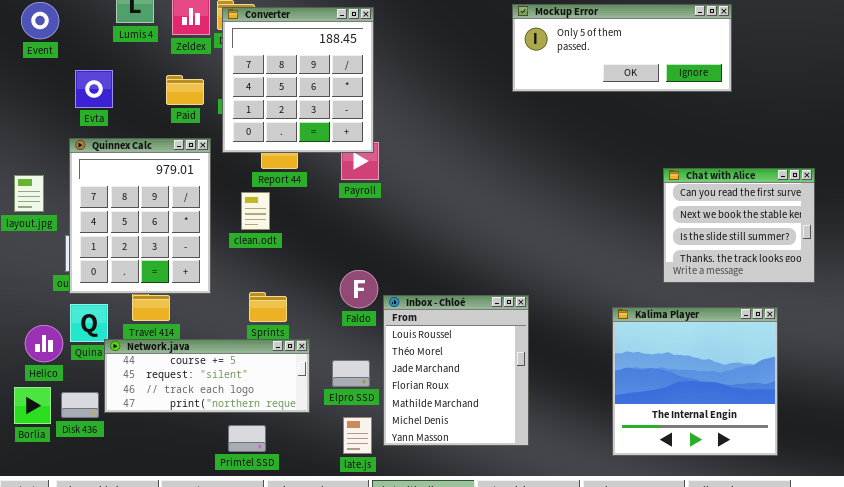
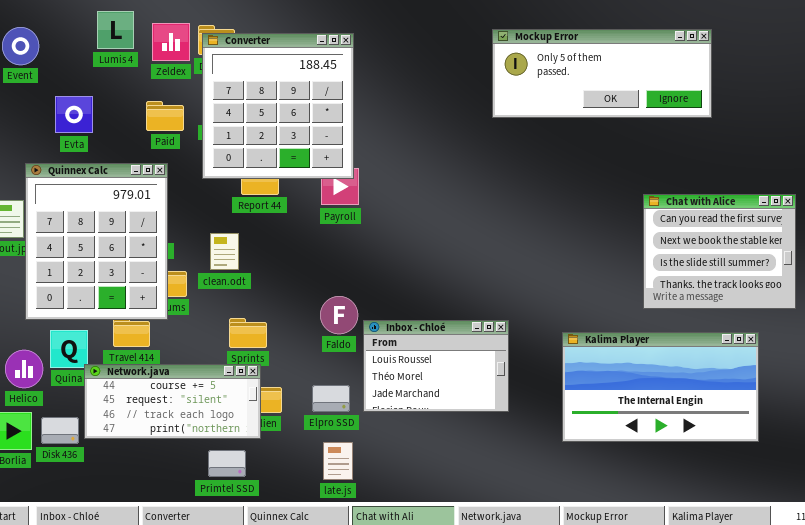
Quinnex Calc: [69,138,211,294] -> [25,163,168,320], moved
clean.odt: [241,192,270,230] -> [210,233,239,270], moved
Inbox - Chloé: [383,295,529,446] -> [363,320,509,412], resized
Kalima Player: [612,307,778,456] -> [562,332,759,442], resized
Network.java: [104,339,310,413] -> [84,364,261,439], resized

